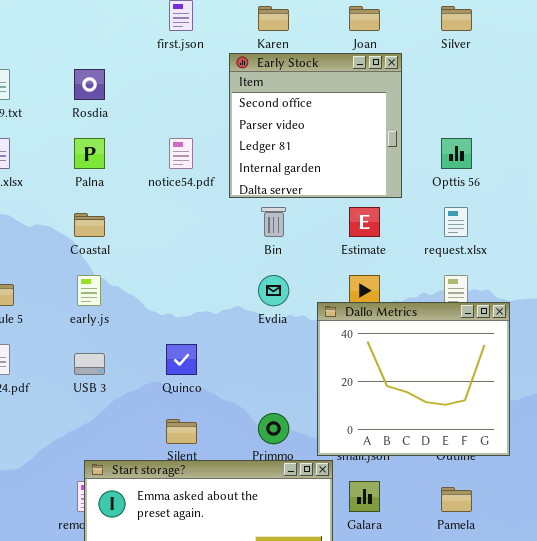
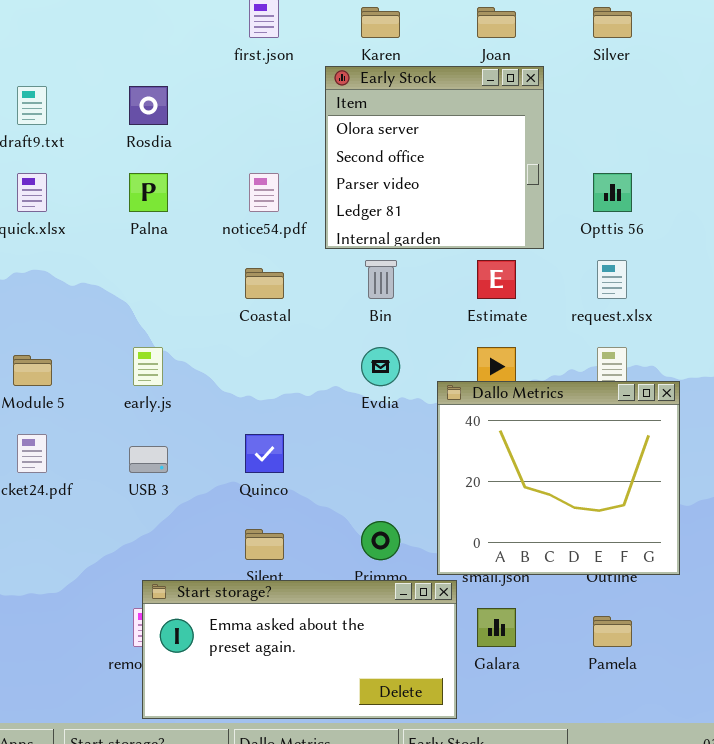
Early Stock: [229,53,402,198] -> [325,66,544,249], scrolled up 1 row
Coastal: [74,213,105,237] -> [245,268,284,299], moved

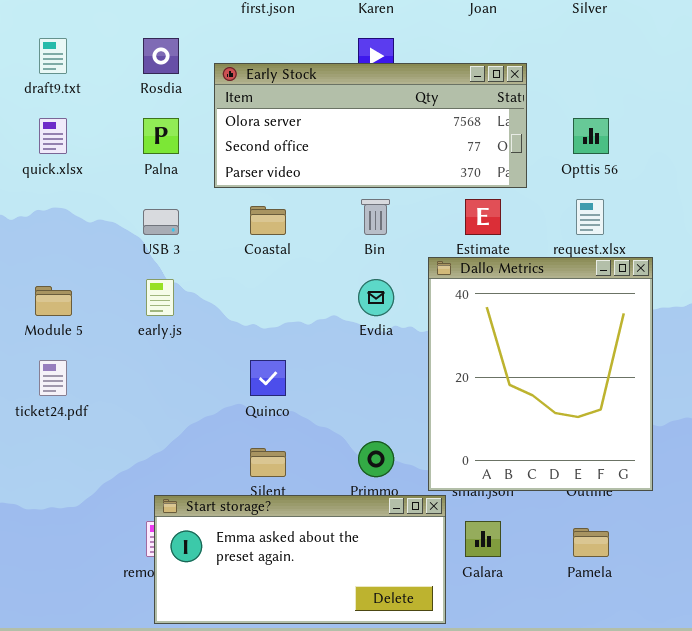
Early Stock: [325,66,544,249] -> [214,63,527,188], resized
Dallo Metrics: [437,381,680,575] -> [428,257,653,491], resized
USB 3: [129,446,168,473] -> [143,209,179,235], moved

